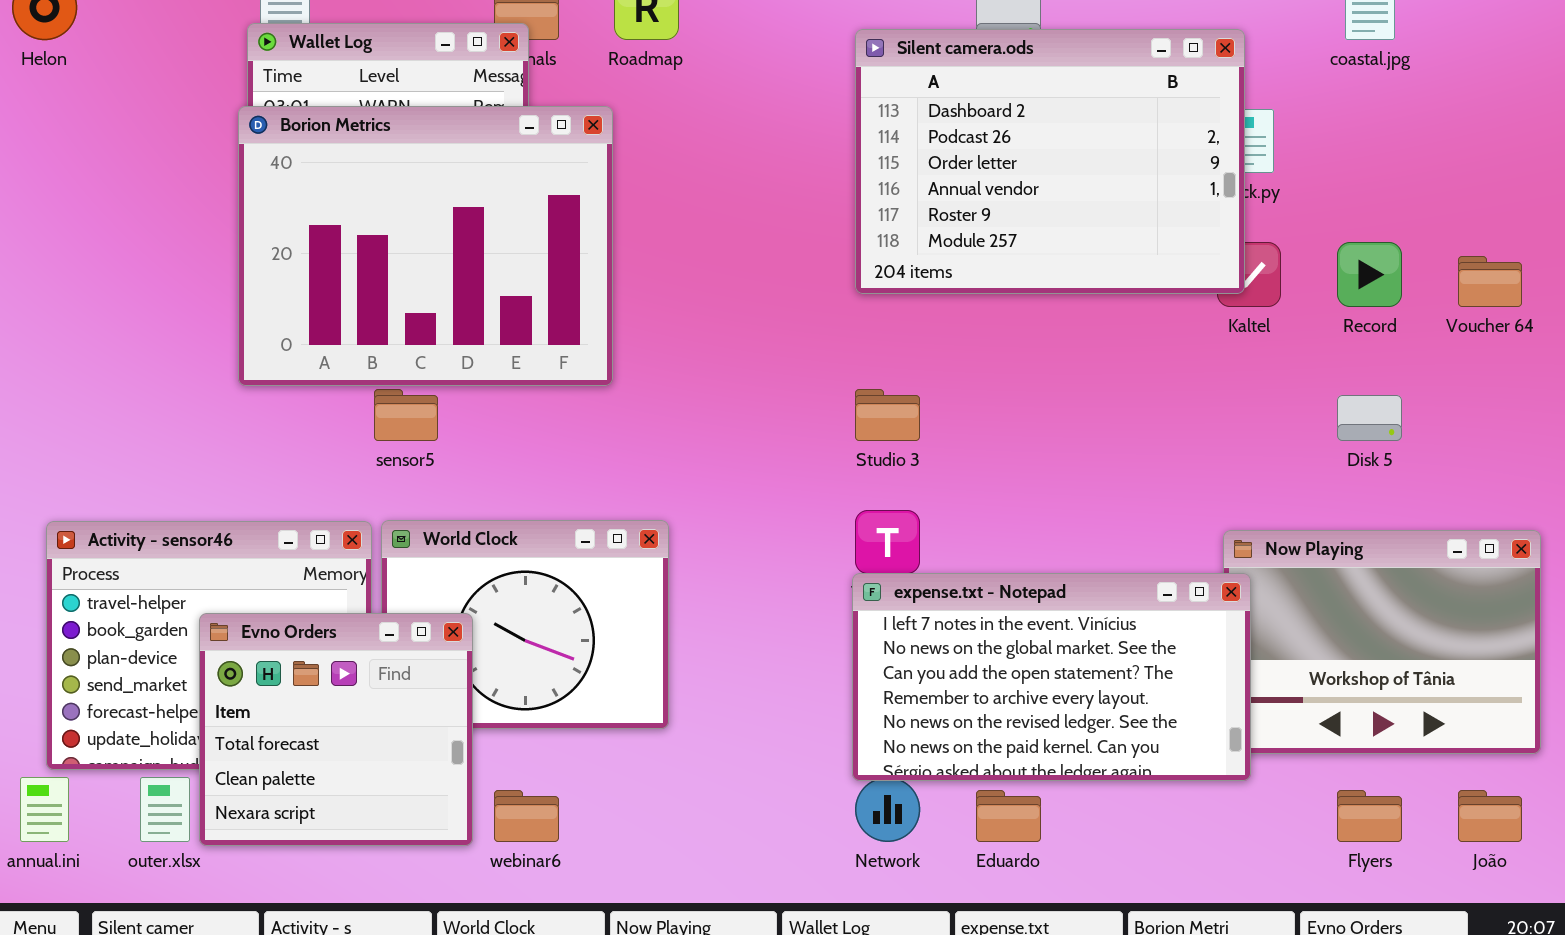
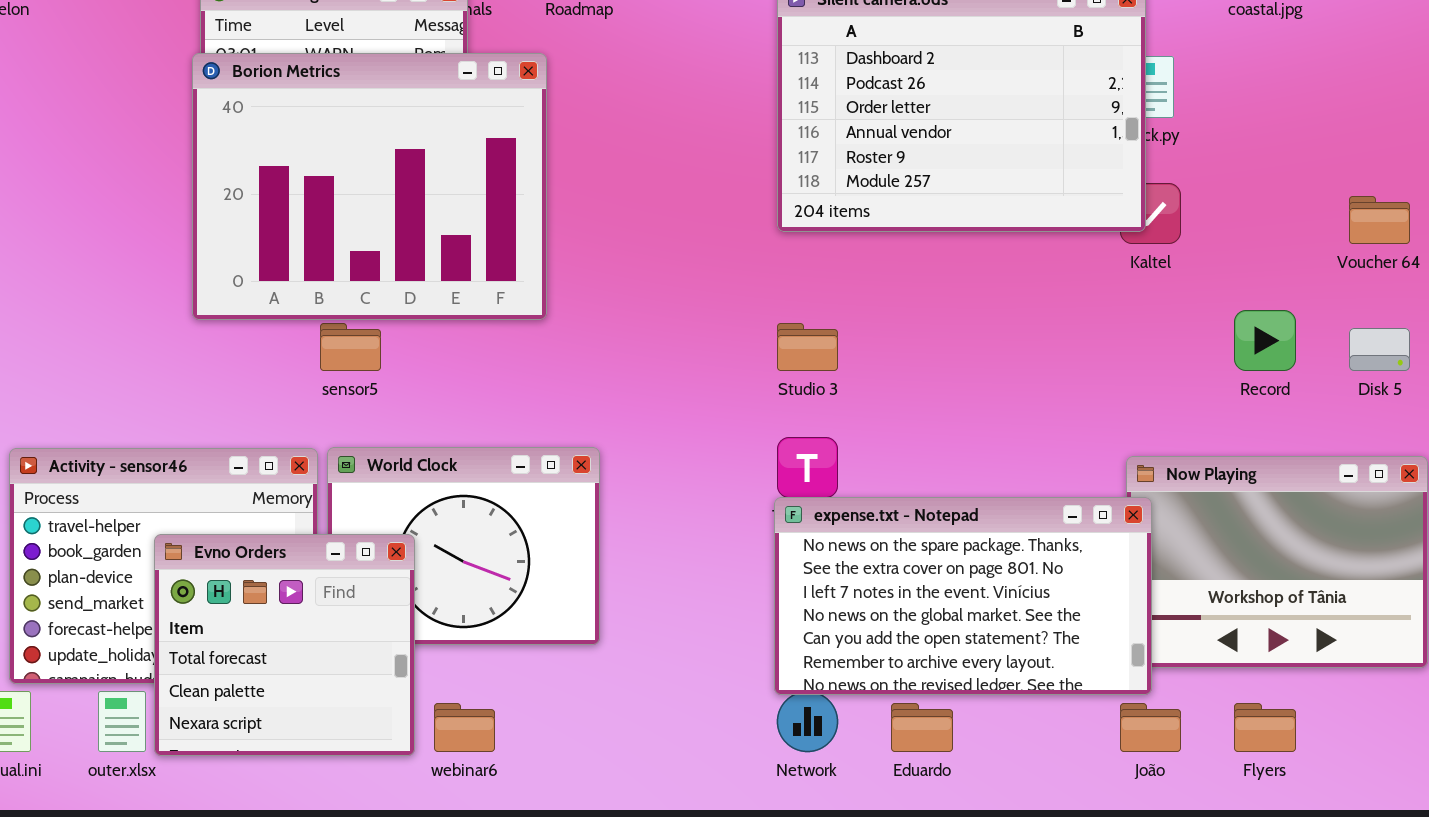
Record: [1337,242,1402,307] -> [1234,310,1296,371], moved
Disk 5: [1337,395,1402,441] -> [1349,328,1410,371], moved
expense.txt - Notepad: [852,573,1251,781] -> [774,497,1152,695], scrolled up 2 rows
João: [1458,790,1522,842] -> [1120,703,1181,752], moved

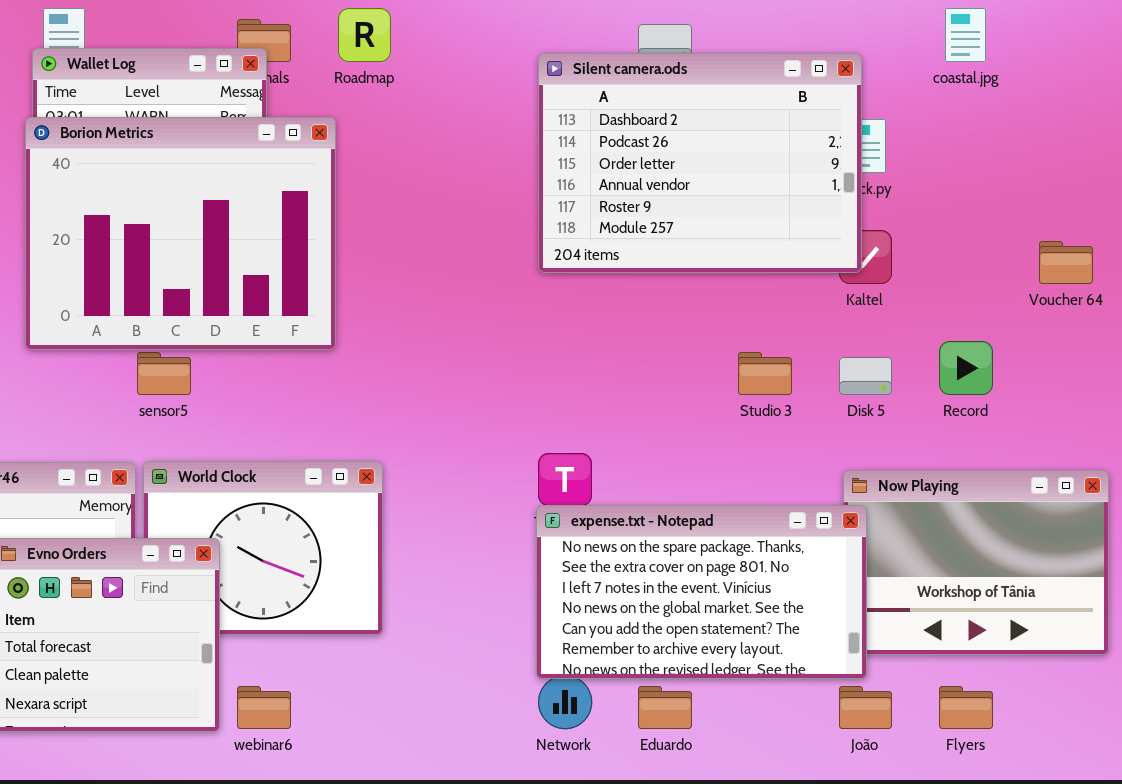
Studio 3: [777,323,838,371] -> [738,352,792,395], moved
Disk 5: [1349,328,1410,371] -> [839,357,892,395], moved

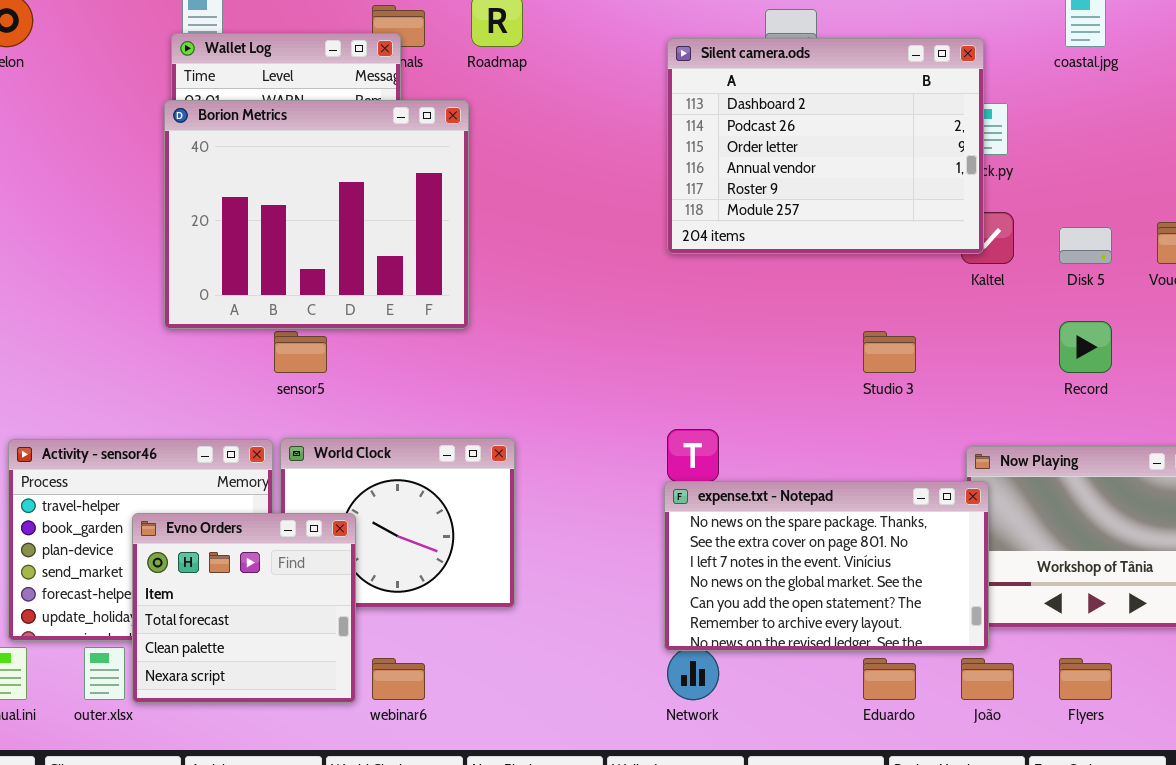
Disk 5: [839,357,892,395] -> [1059,227,1112,264], moved
Eduardo: [638,686,692,729] -> [863,658,916,700], moved

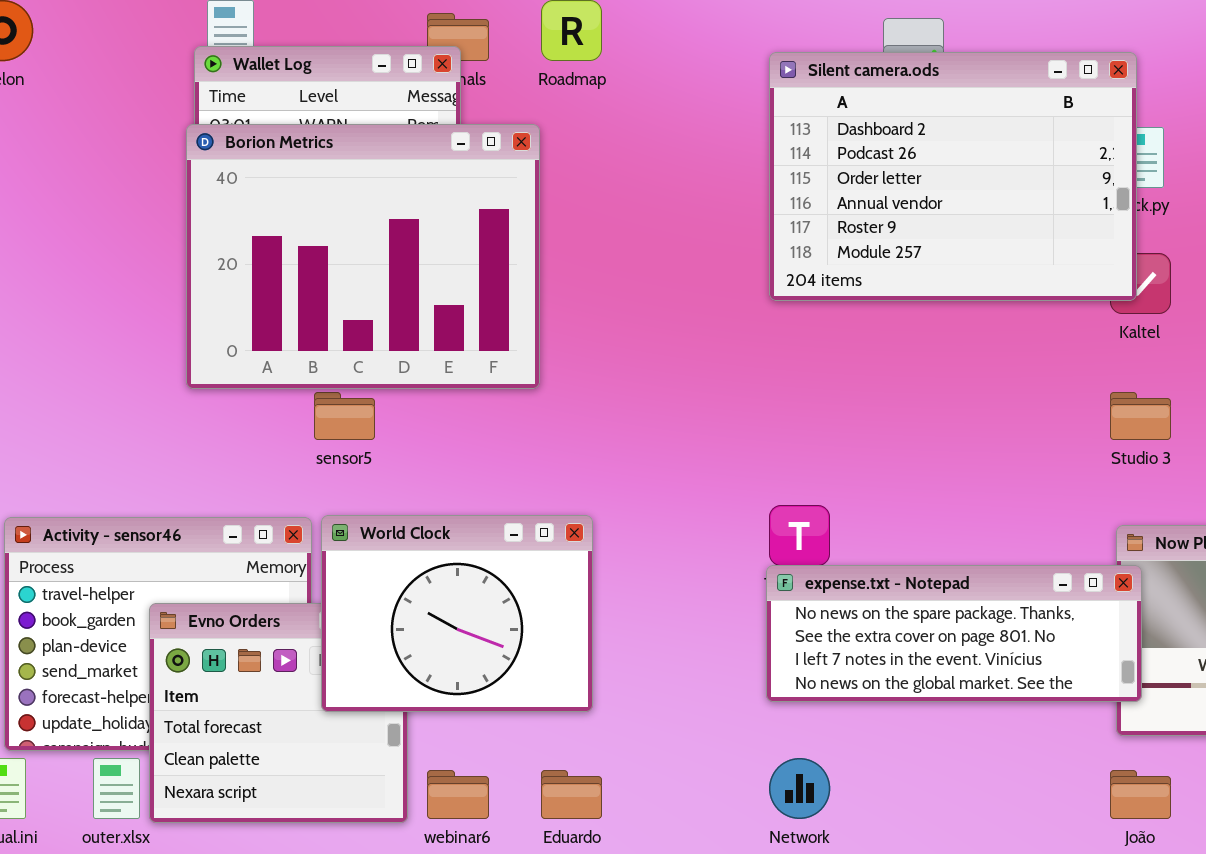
Studio 3: [863,331,916,373] -> [1110,392,1171,440], moved
World Clock: [280,438,515,608] -> [321,515,593,712], raised
expense.txt - Notepad: [664,481,989,651] -> [766,565,1142,702], resized
Eduardo: [863,658,916,700] -> [541,770,602,819], moved

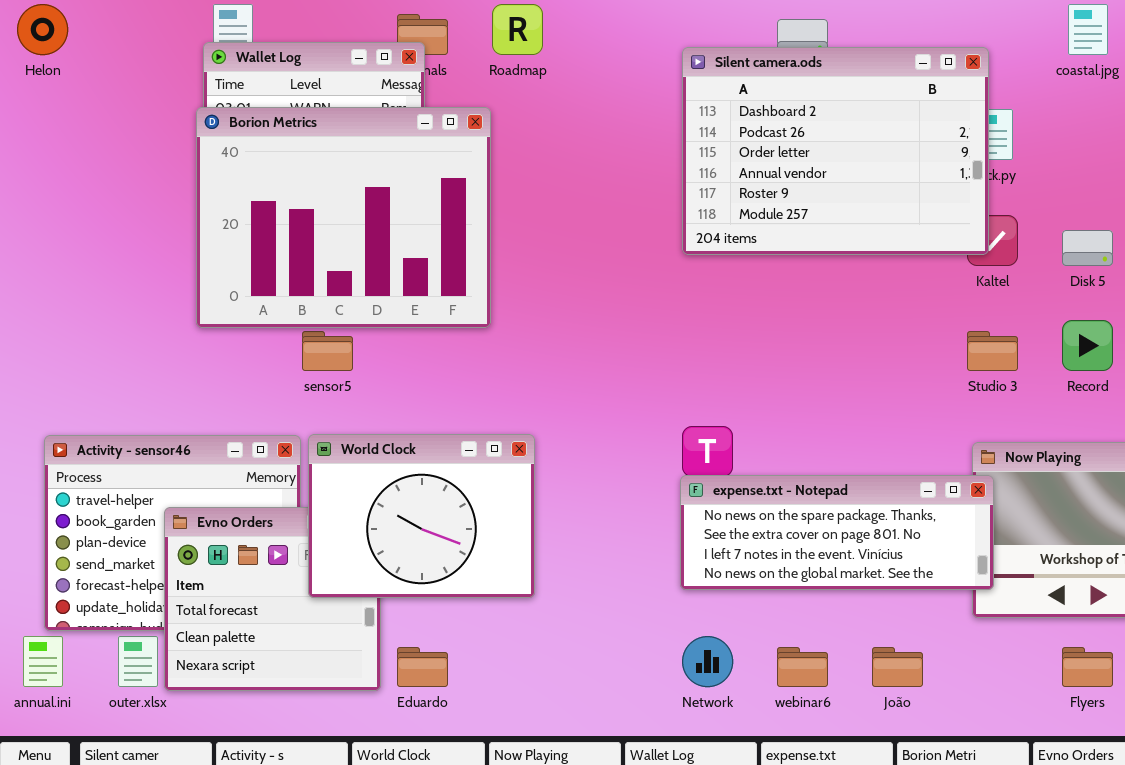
webinar6: [427,770,489,819] -> [777,647,828,687], moved
Eduardo: [541,770,602,819] -> [397,647,448,687], moved
João: [1110,770,1171,819] -> [872,647,923,687], moved

